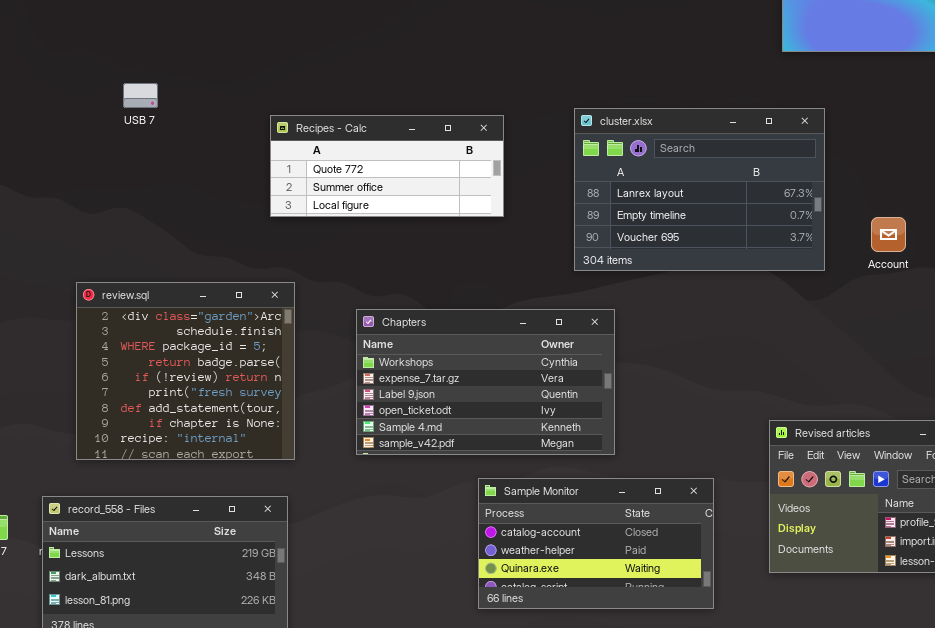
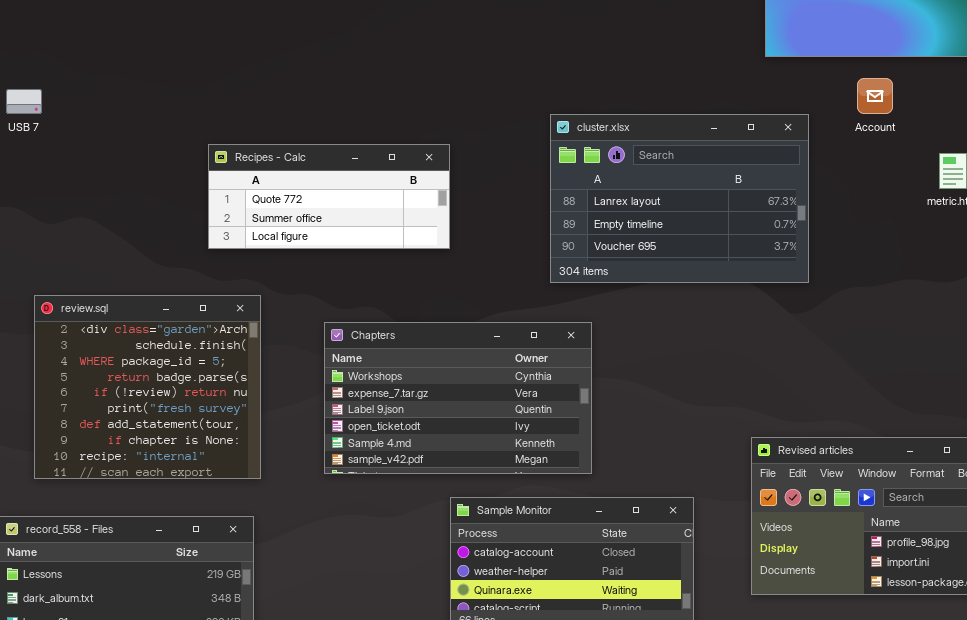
USB 7: [123,83,158,108] -> [6,89,42,114], moved
Recipes - Calc: [270,115,504,217] -> [208,144,450,249], moved
Account: [871,217,906,252] -> [857,78,893,114], moved

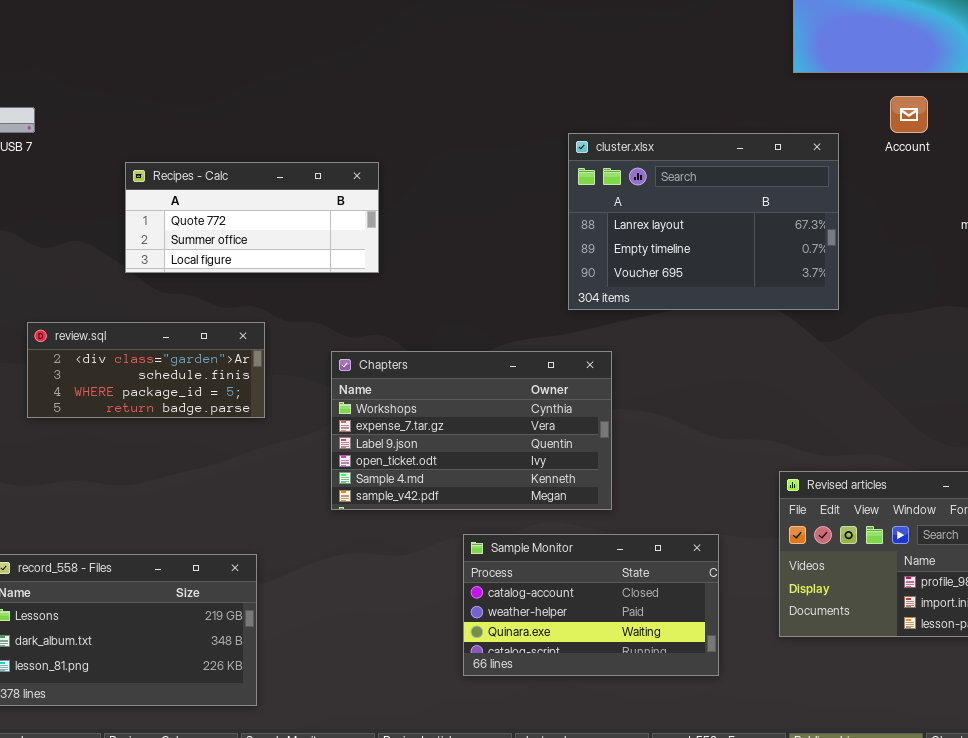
Recipes - Calc: [208,144,450,249] -> [125,162,379,273], moved
review.sql: [34,295,261,479] -> [27,322,265,418], resized

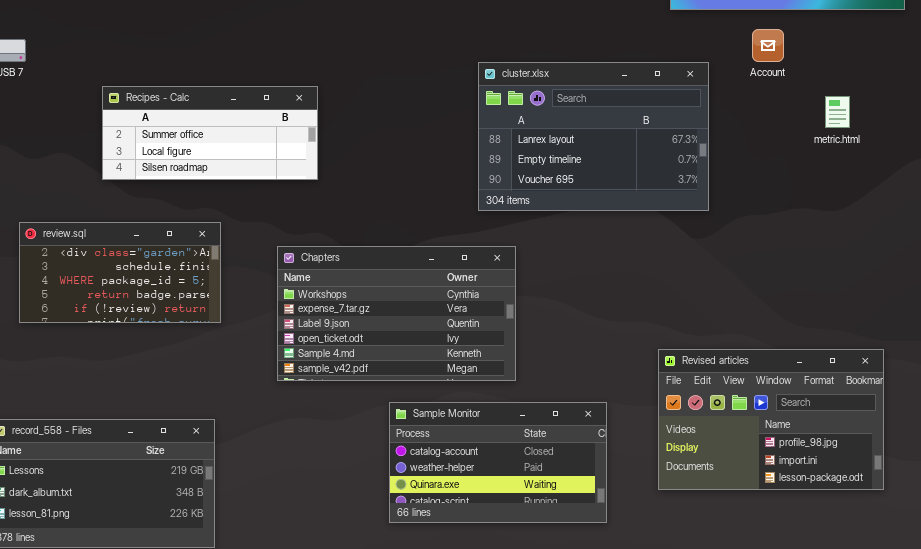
Recipes - Calc: [125,162,379,273] -> [102,86,318,180], scrolled down 1 row
review.sql: [27,322,265,418] -> [19,222,221,323], resized

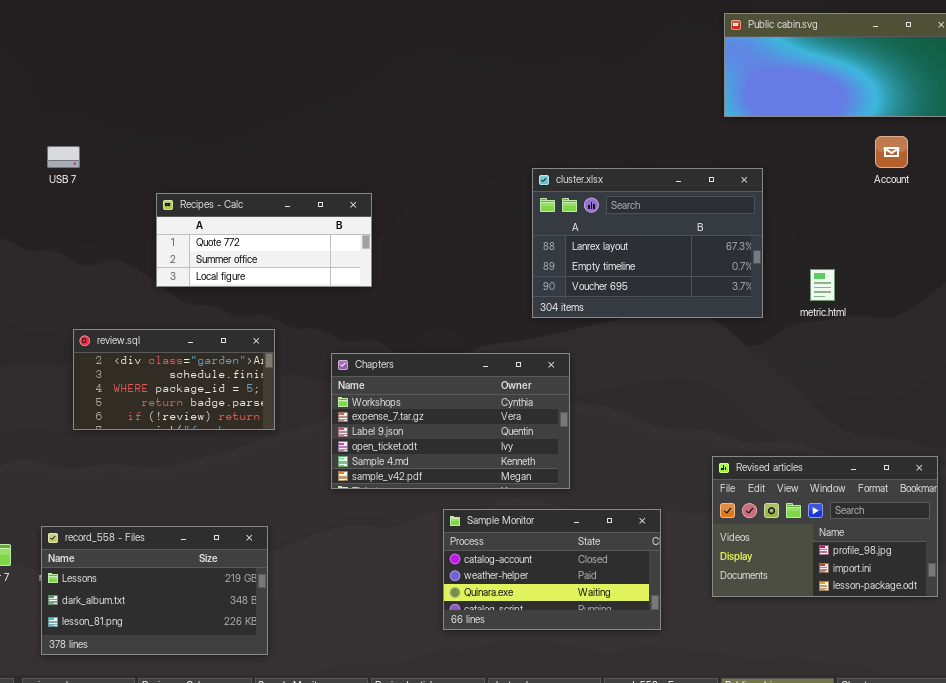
Account: [752,29,784,62] -> [875,136,908,168], moved
Recipes - Calc: [102,86,318,180] -> [156,193,372,287], scrolled up 1 row
metric.html: [825,96,850,128] -> [810,269,835,301], moved

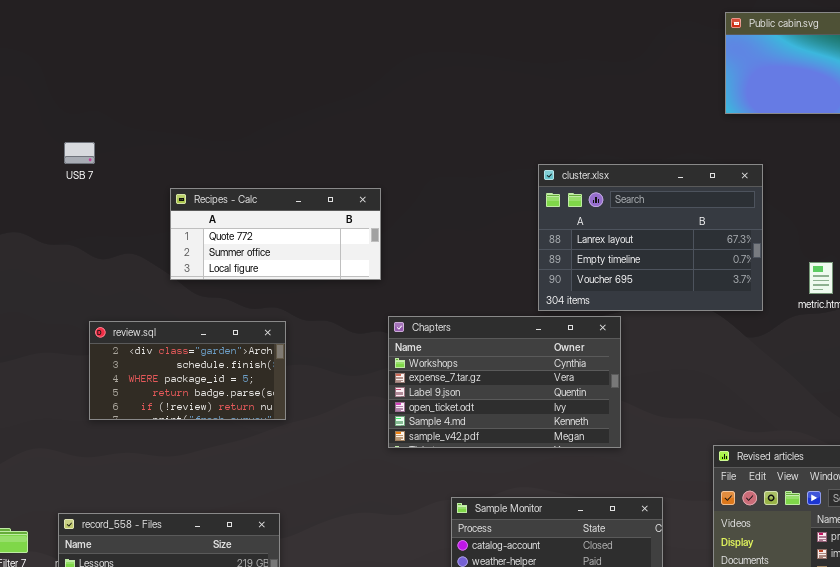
Chapters: [331,353,570,489] -> [388,316,621,448], moved

